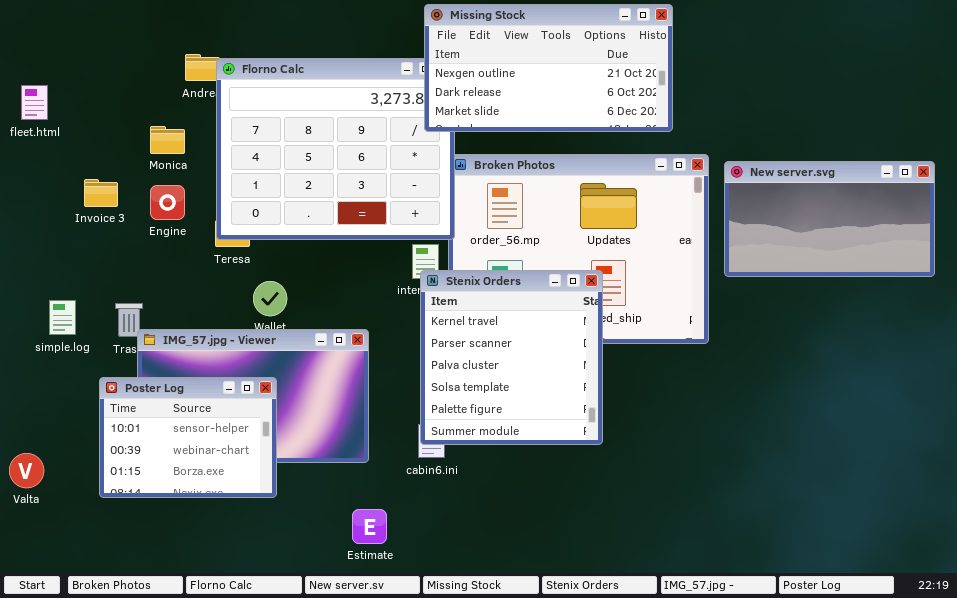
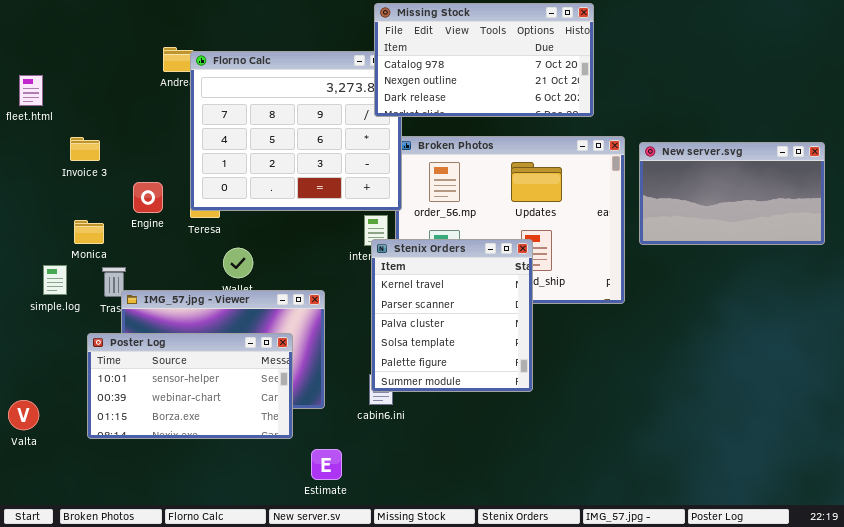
Missing Stock: [424,4,673,132] -> [374,3,594,117], scrolled up 1 row
Monica: [150,126,185,154] -> [74,220,104,244], moved
Invoice 3: [84,179,118,207] -> [70,137,100,161], moved
Engine: [150,185,185,220] -> [133,182,163,213], moved
Poster Log: [99,377,277,498] -> [87,333,293,439], resized

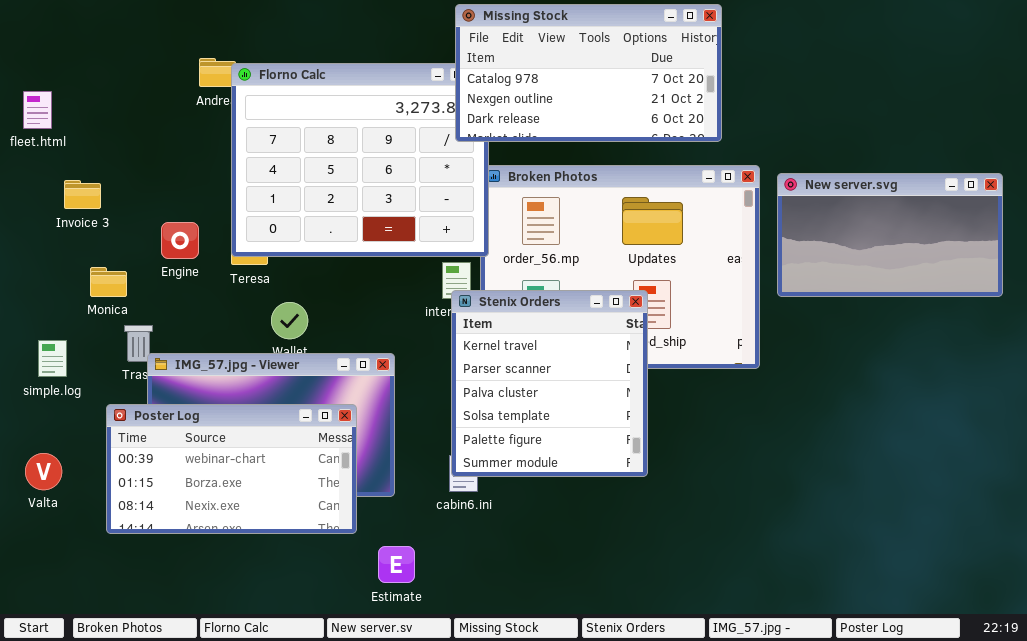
Invoice 3: [70,137,100,161] -> [64,180,101,209], moved
simple.log: [43,265,67,295] -> [38,340,67,377], moved
Poster Log: [87,333,293,439] -> [106,404,357,534], scrolled down 1 row
Valta: [8,400,39,430] -> [25,453,62,490], moved

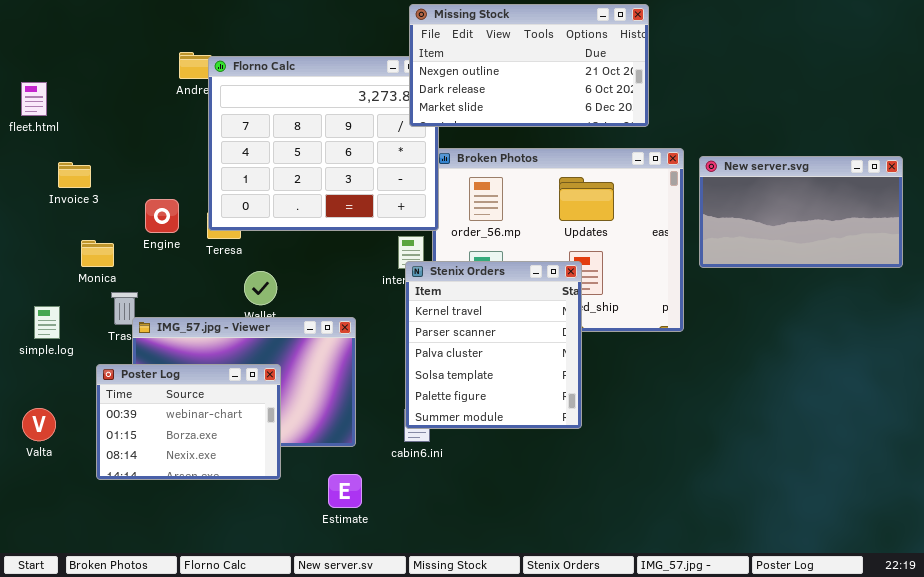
Missing Stock: [455,4,722,142] -> [409,4,649,127], scrolled down 1 row
Poster Log: [106,404,357,534] -> [96,364,281,480], resized
Estimate: [378,546,415,583] -> [328,474,362,508], moved

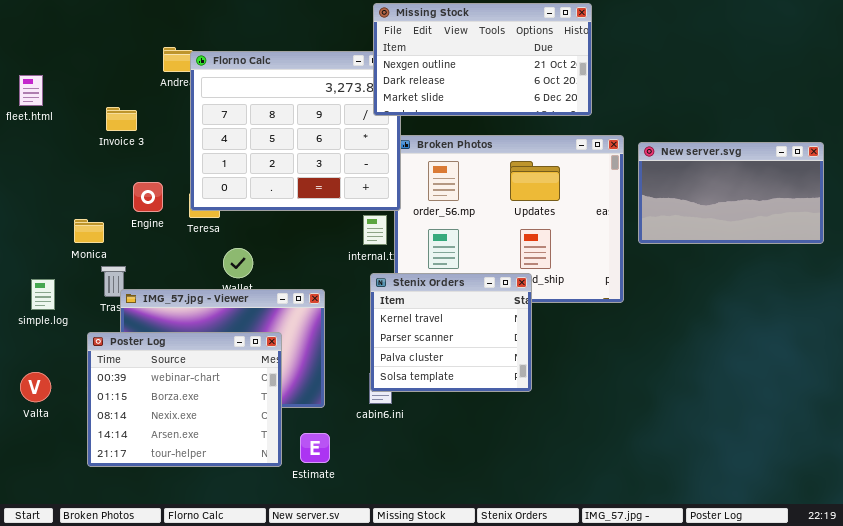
Invoice 3: [58,162,91,188] -> [106,107,137,131], moved
Stenix Orders: [405,261,582,429] -> [370,273,532,392], resized
Poster Log: [96,364,281,480] -> [87,332,282,467], resized

